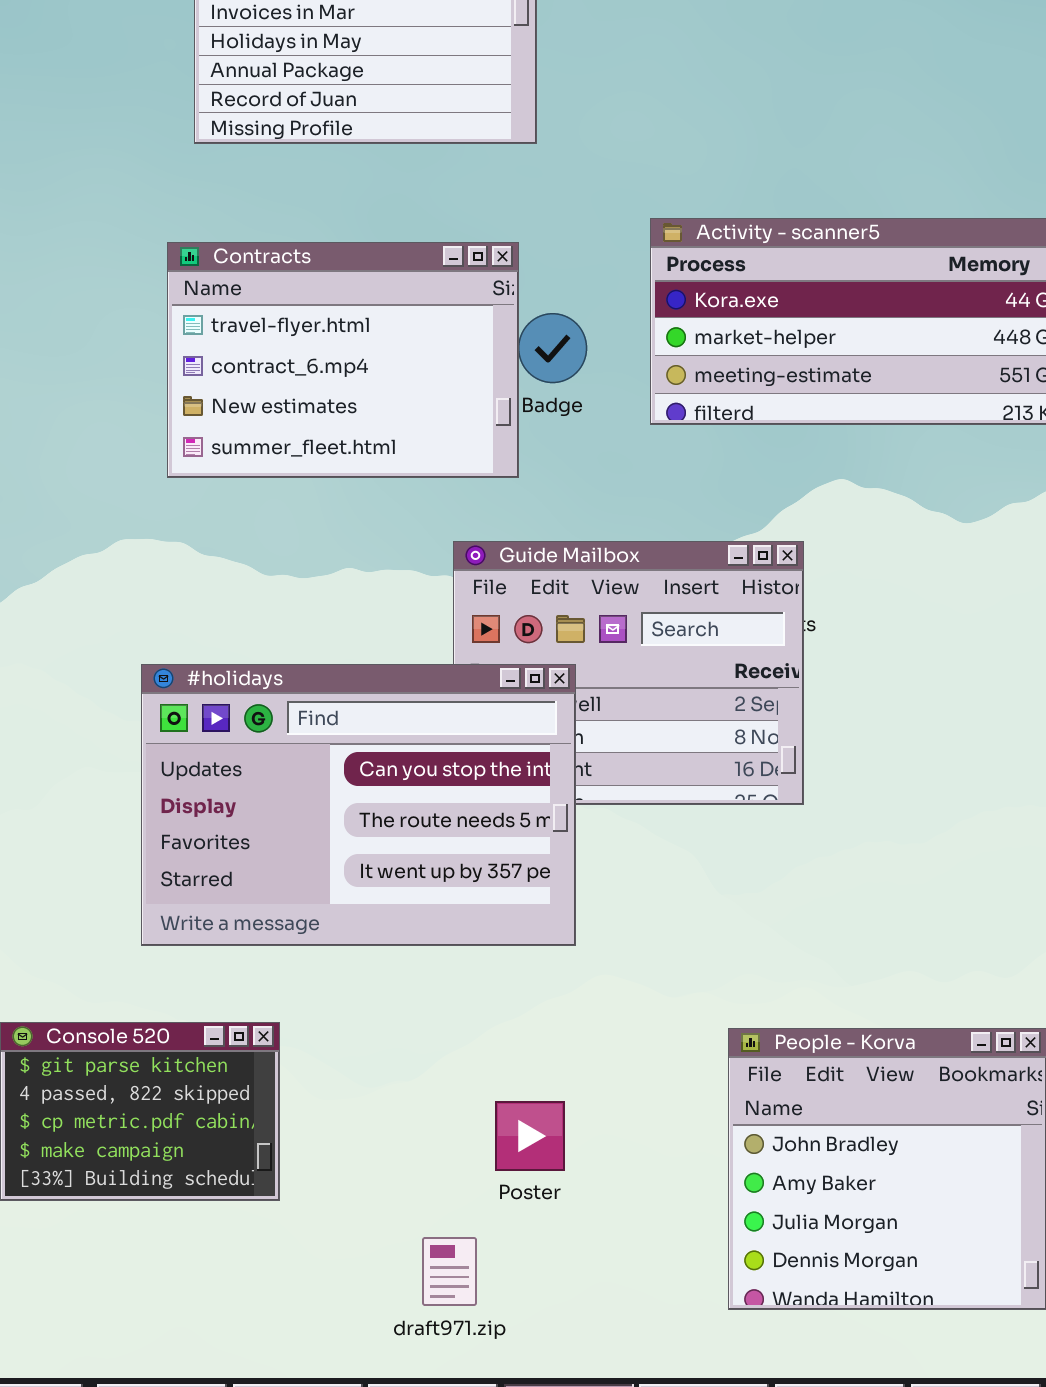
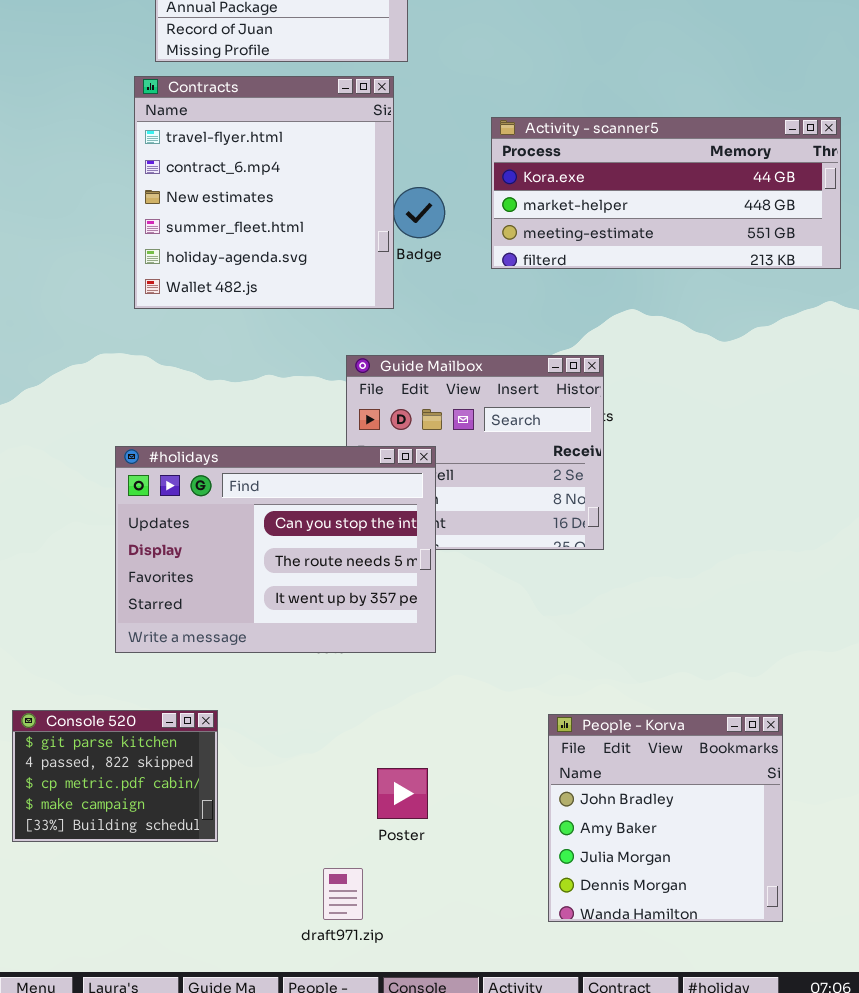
Contracts: [167,242,519,478] -> [134,76,394,309], resized

